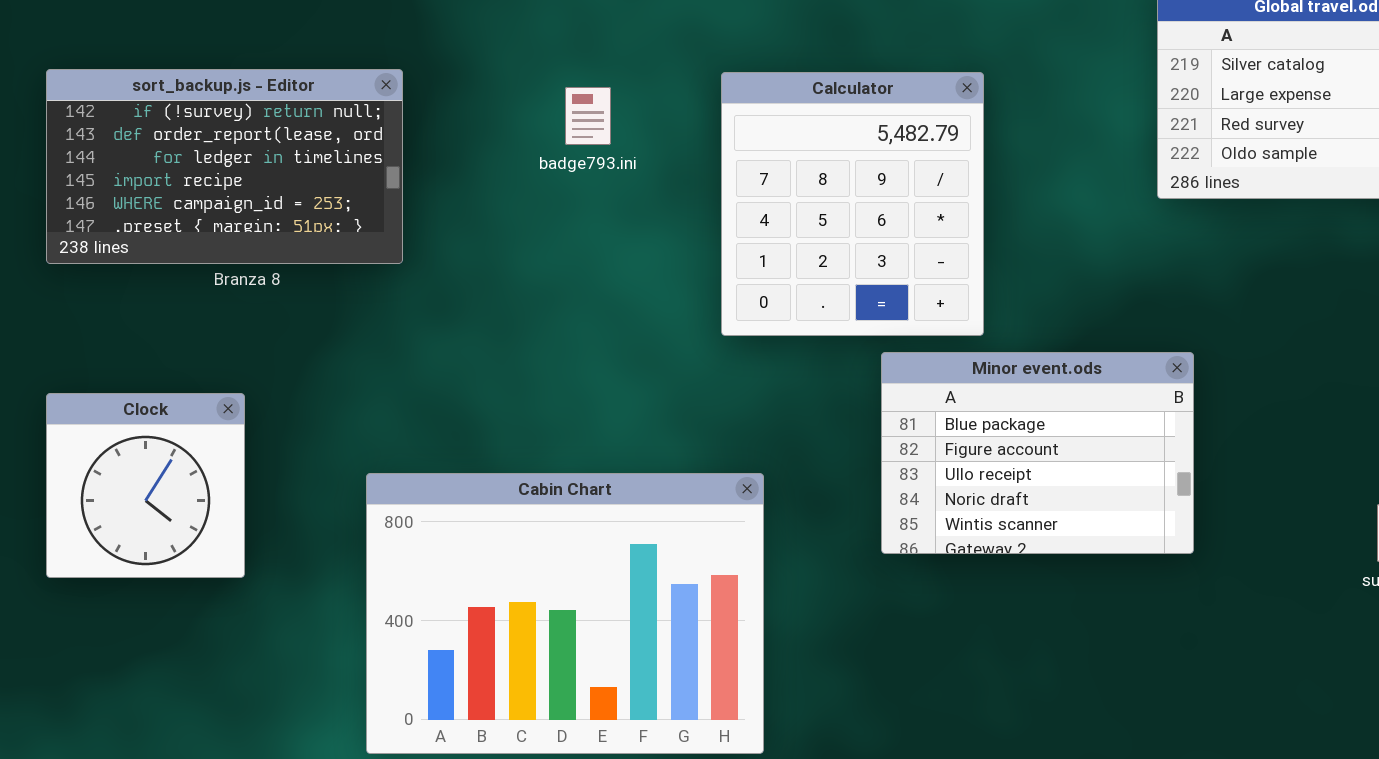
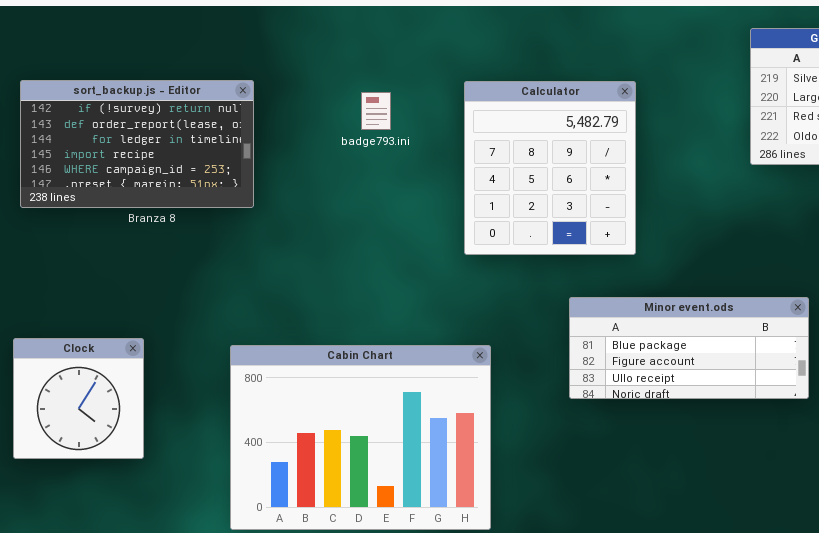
Minor event.ods: [881,352,1194,554] -> [569,297,809,399], resized
Clock: [46,393,245,578] -> [13,338,144,459], moved

